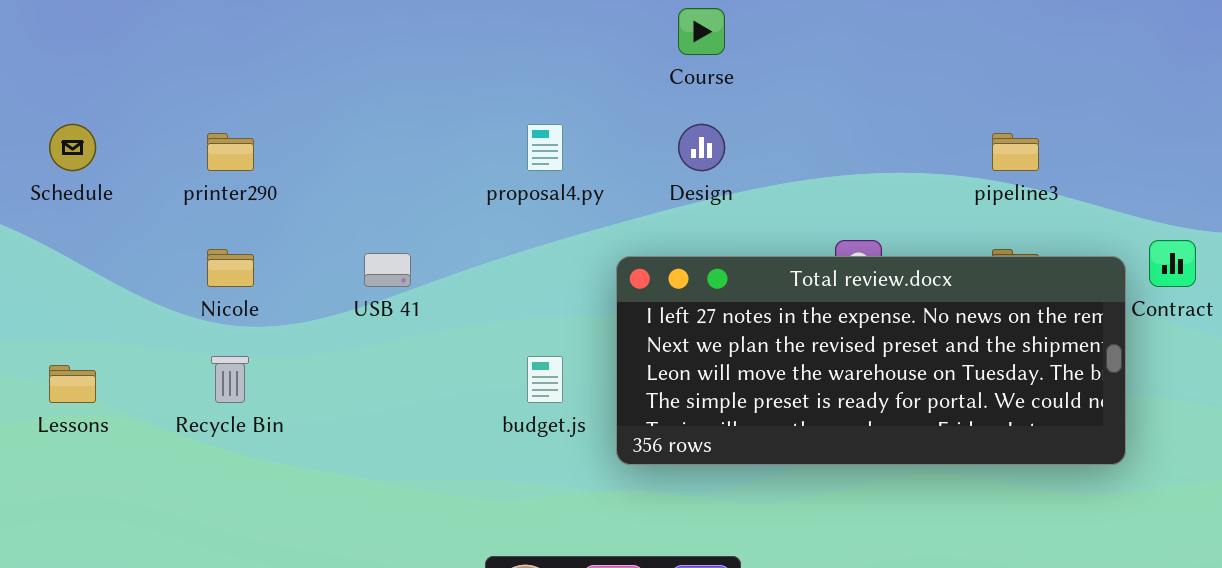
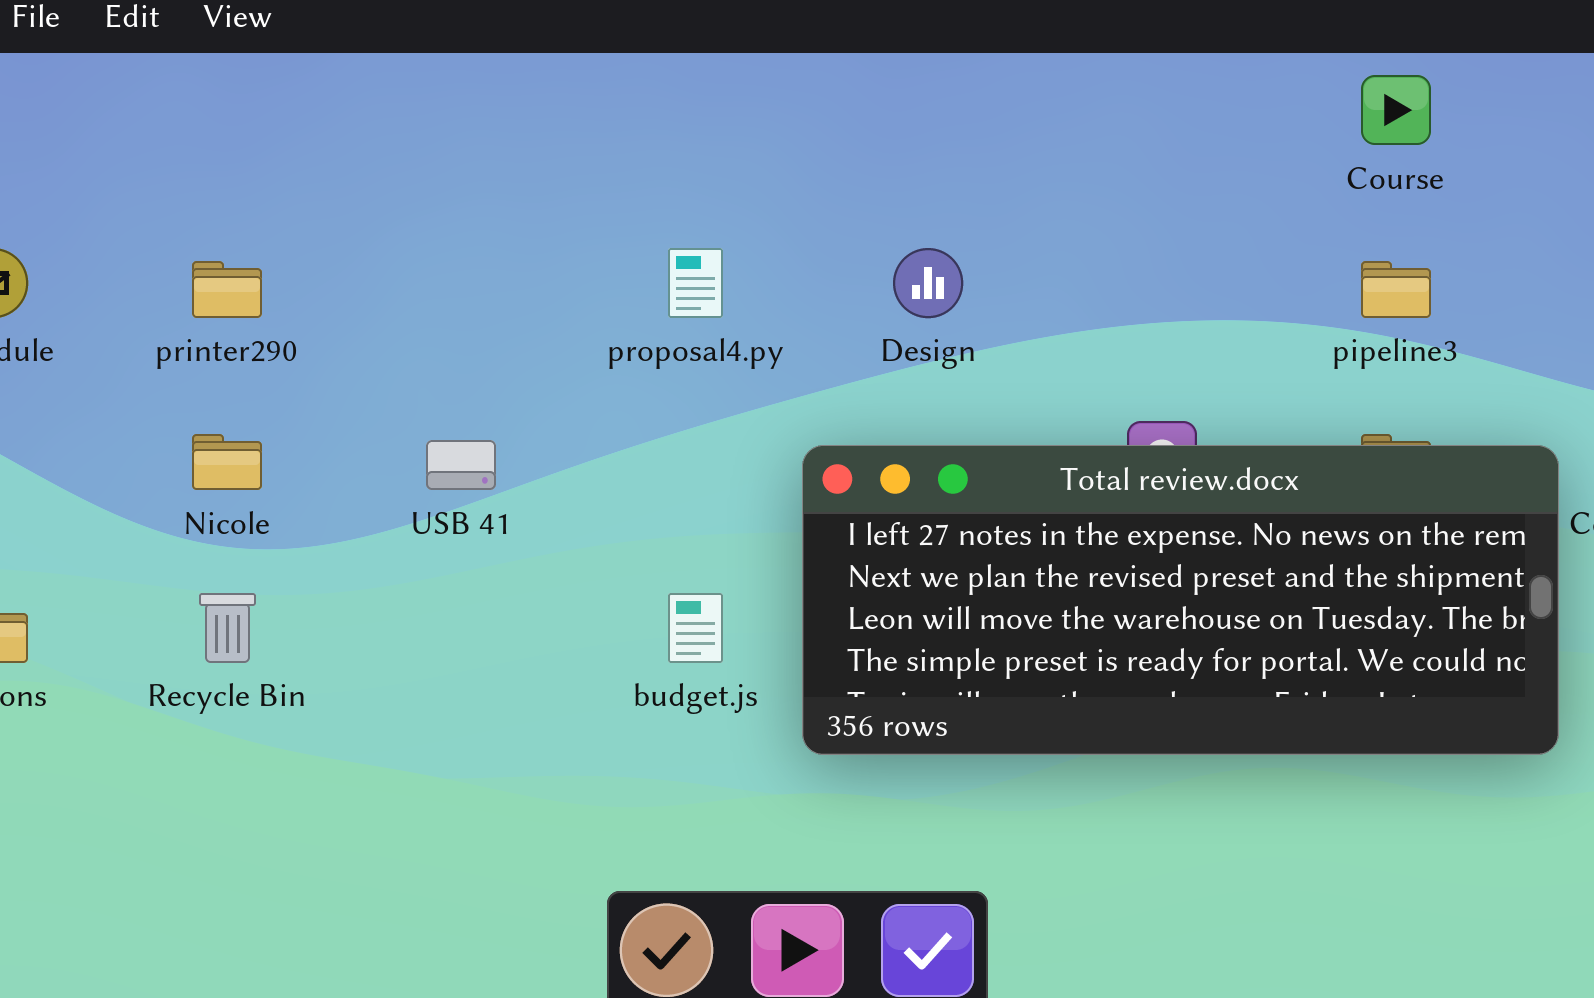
Course: [678,8,725,55] -> [1361,75,1431,145], moved

